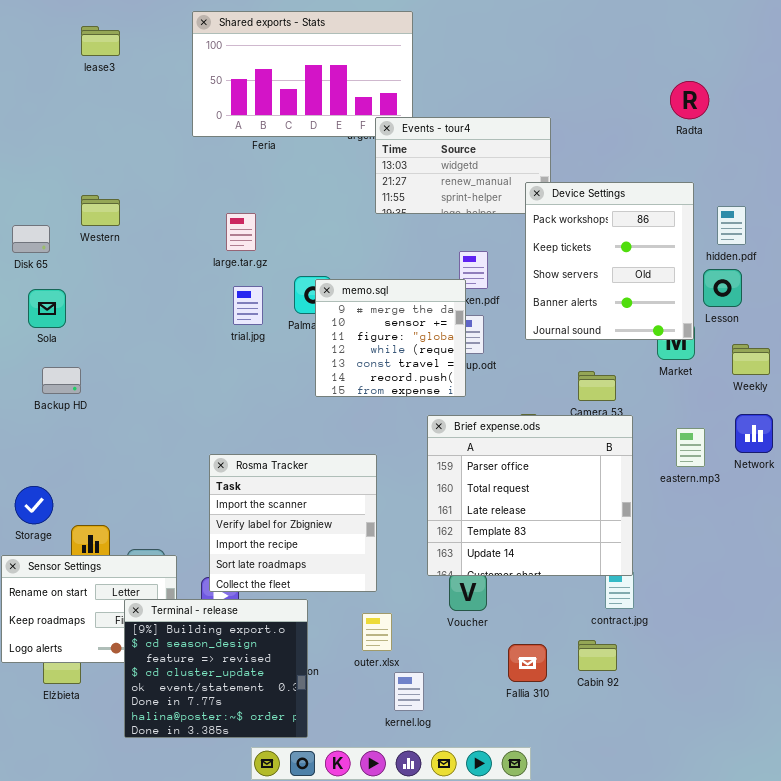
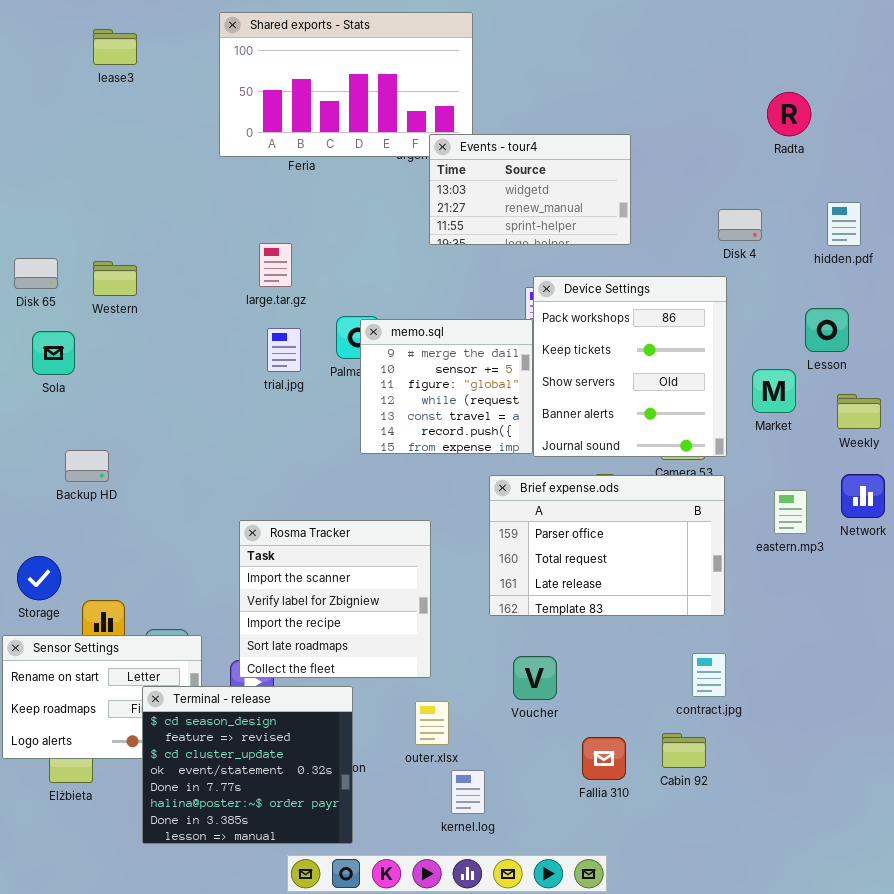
Device Settings: [525,182,694,340] -> [533,276,727,457], moved
Western: [81,195,120,226] -> [93,261,137,296], moved
hidden.pdf: [717,206,746,245] -> [827,202,861,246], moved
Backup HD: [42,367,81,394] -> [65,450,109,482], moved
Brief expense.ods: [427,415,633,576] -> [489,475,725,616], resized
Terminal - release: [124,599,308,738] -> [142,686,353,844], scrolled down 1 row

